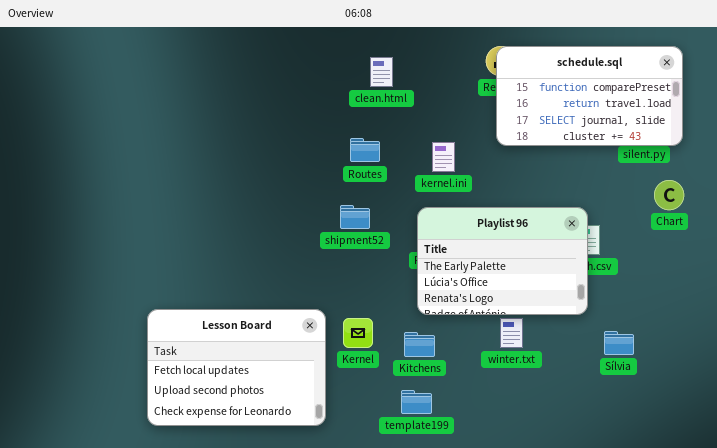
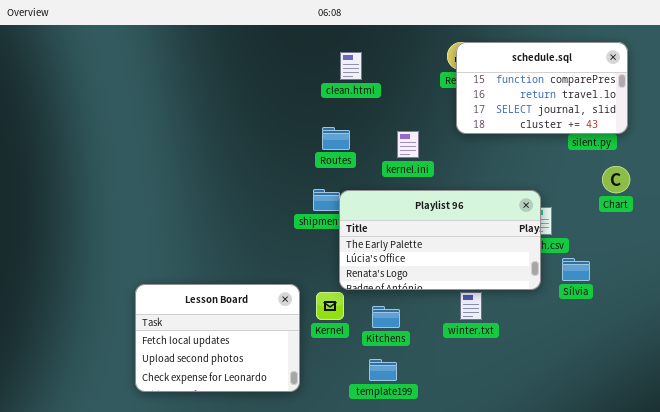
Playlist 96: [417,207,588,315] -> [339,190,541,290], resized
Sílvia: [604,331,634,355] -> [562,258,590,281], moved

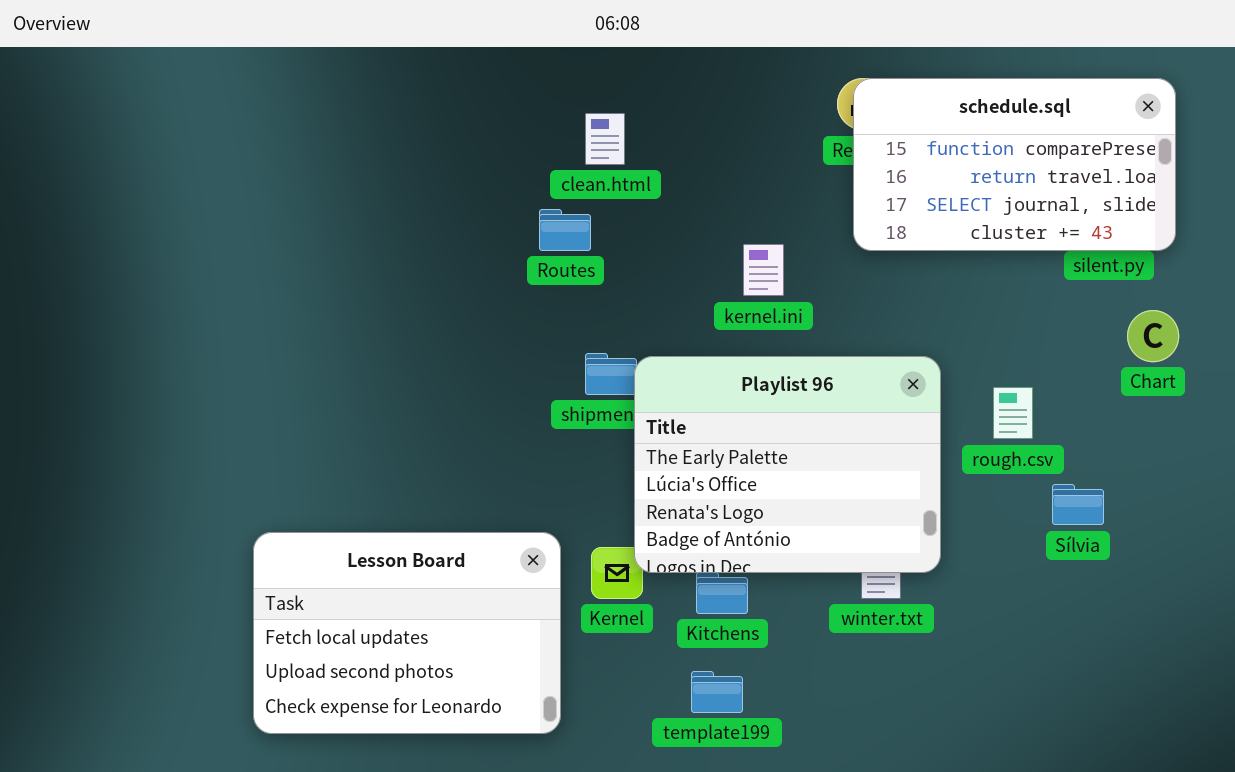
clean.html: [340,52,362,80] -> [585,113,625,165], moved
Routes: [322,127,350,150] -> [539,209,591,251], moved
Playlist 96: [339,190,541,290] -> [634,356,941,573], resized

